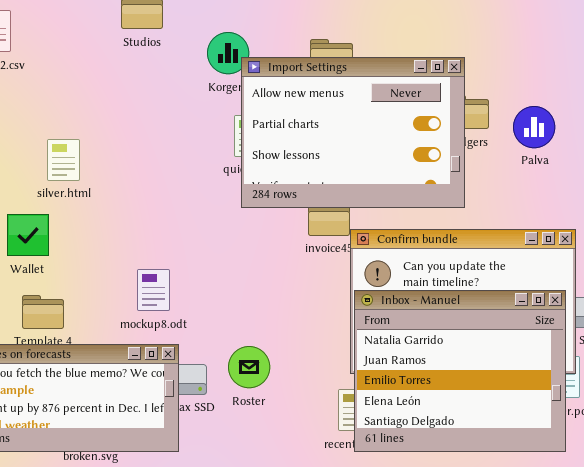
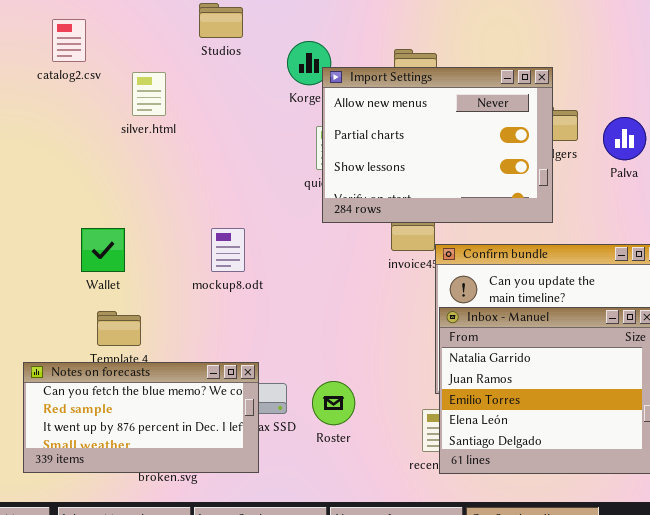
silver.html: [47,139,80,181] -> [132,72,166,116], moved
mockup8.odt: [137,269,170,311] -> [211,228,245,272], moved
Roster: [228,346,270,388] -> [312,381,355,425], moved

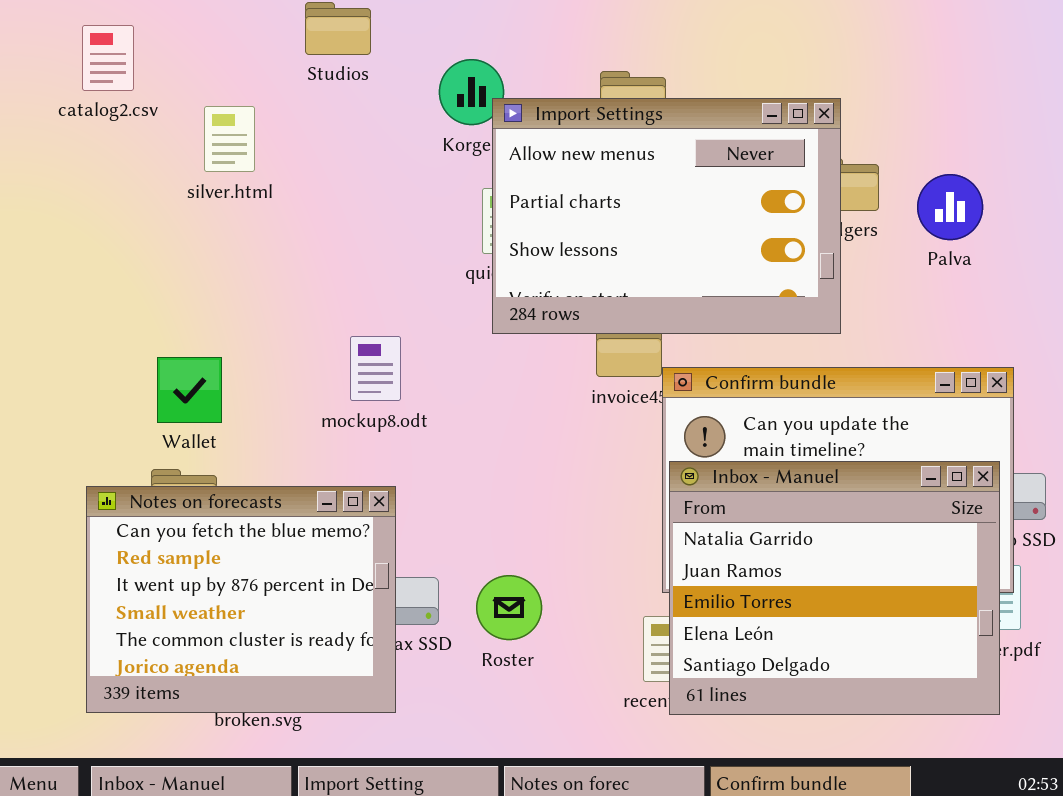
Wallet: [81,228,125,272] -> [157,357,222,423], moved
mockup8.odt: [211,228,245,272] -> [350,336,401,401], moved
Notes on forecasts: [23,362,259,473] -> [86,486,396,713], resized

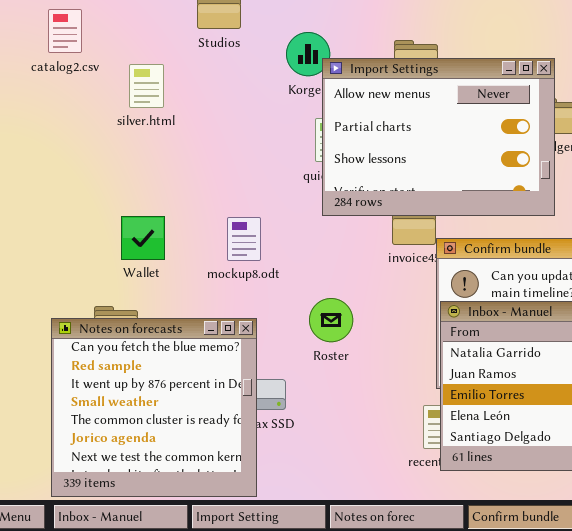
Wallet: [157,357,222,423] -> [121,216,165,260], moved
Notes on forecasts: [86,486,396,713] -> [51,318,257,497], resized
Roster: [476,575,542,640] -> [309,298,353,342], moved

